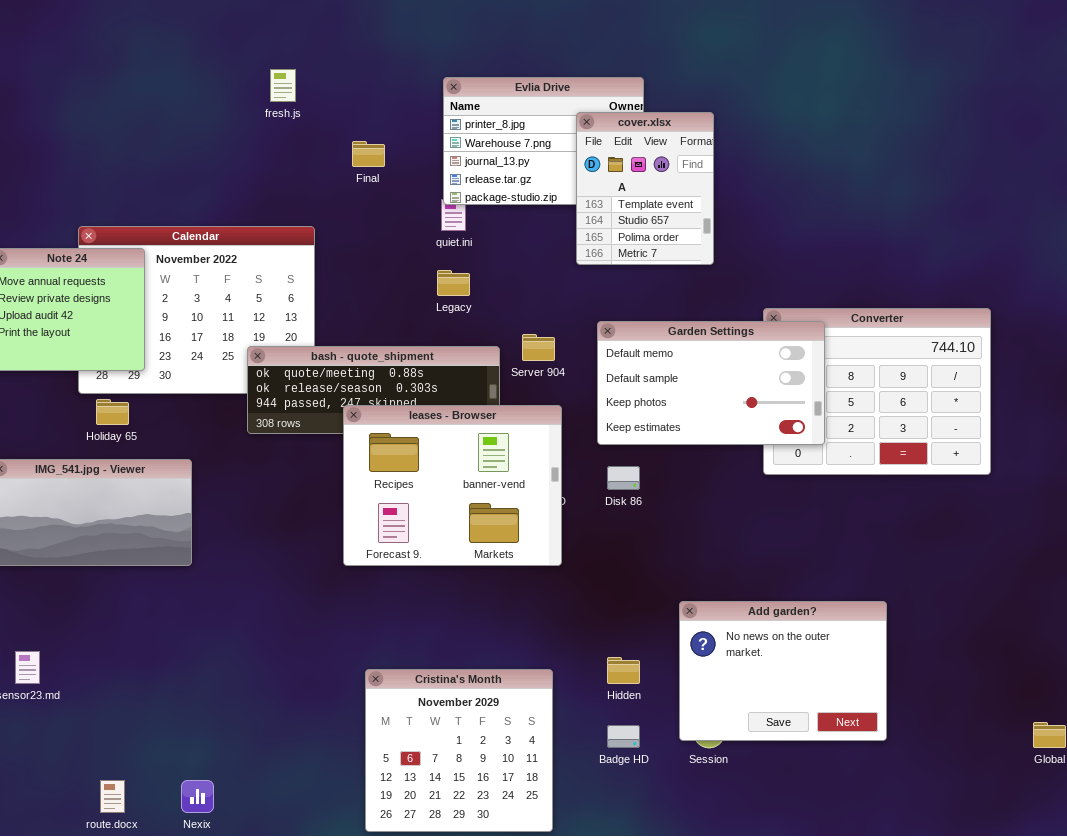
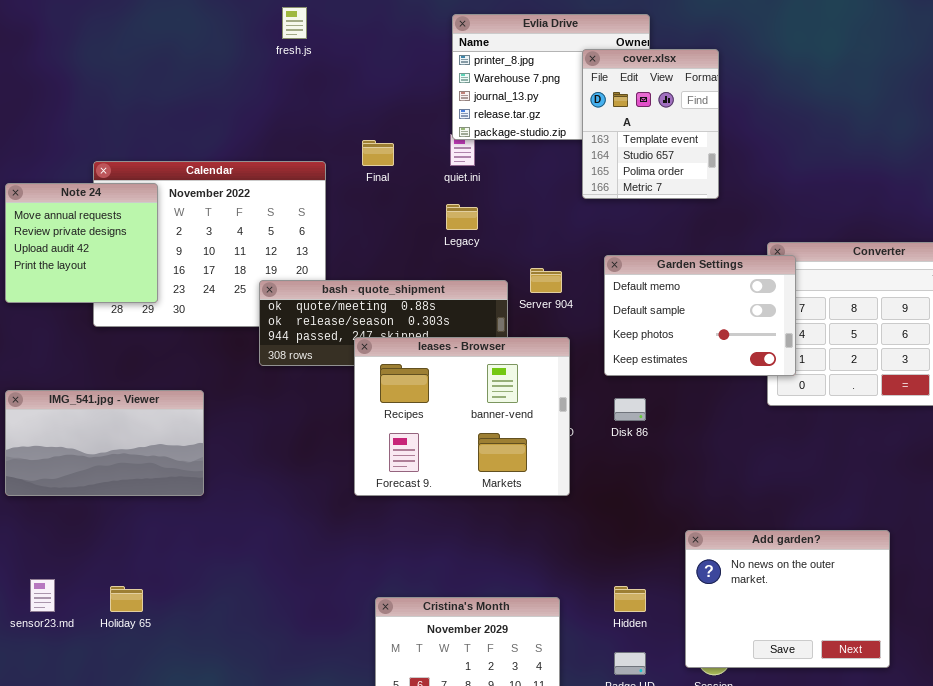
Final: [352,141,385,167] -> [362,140,394,166], moved
Garden Settings: [597,321,825,445] -> [604,255,796,376], resized
Holiday 65: [96,399,129,425] -> [110,586,143,612], moved

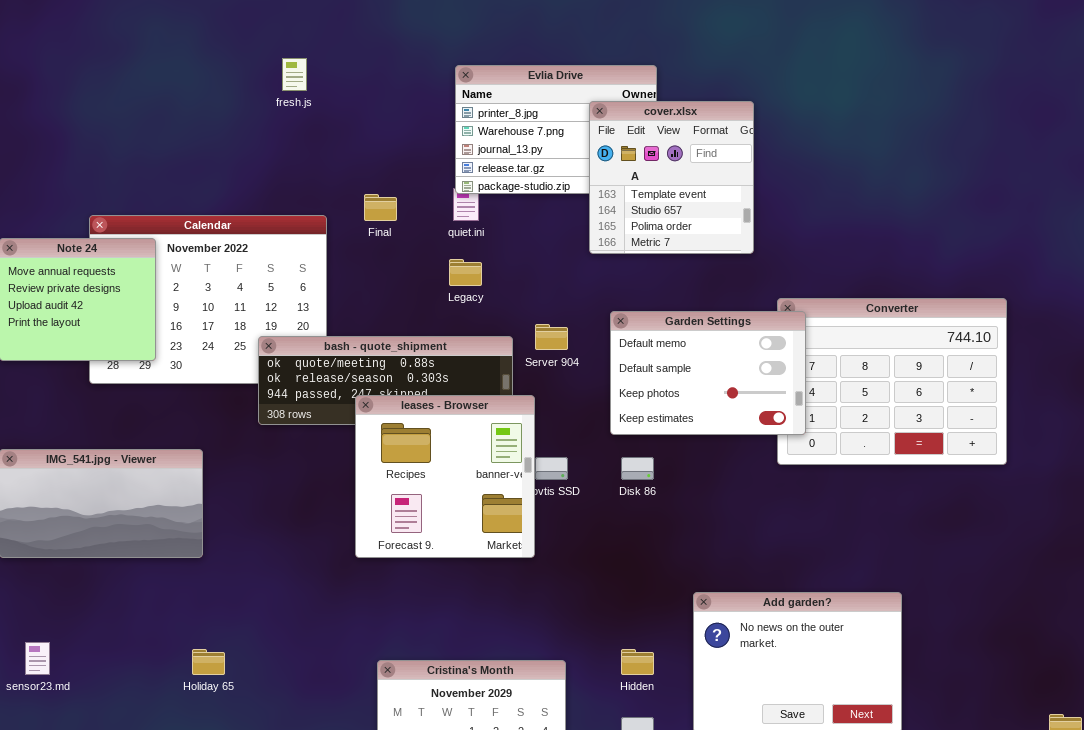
cover.xlsx: [582,49,719,199] -> [589,101,754,254], resized
leases - Browser: [354,337,570,496] -> [355,395,535,558], resized
Holiday 65: [110,586,143,612] -> [192,649,225,675], moved

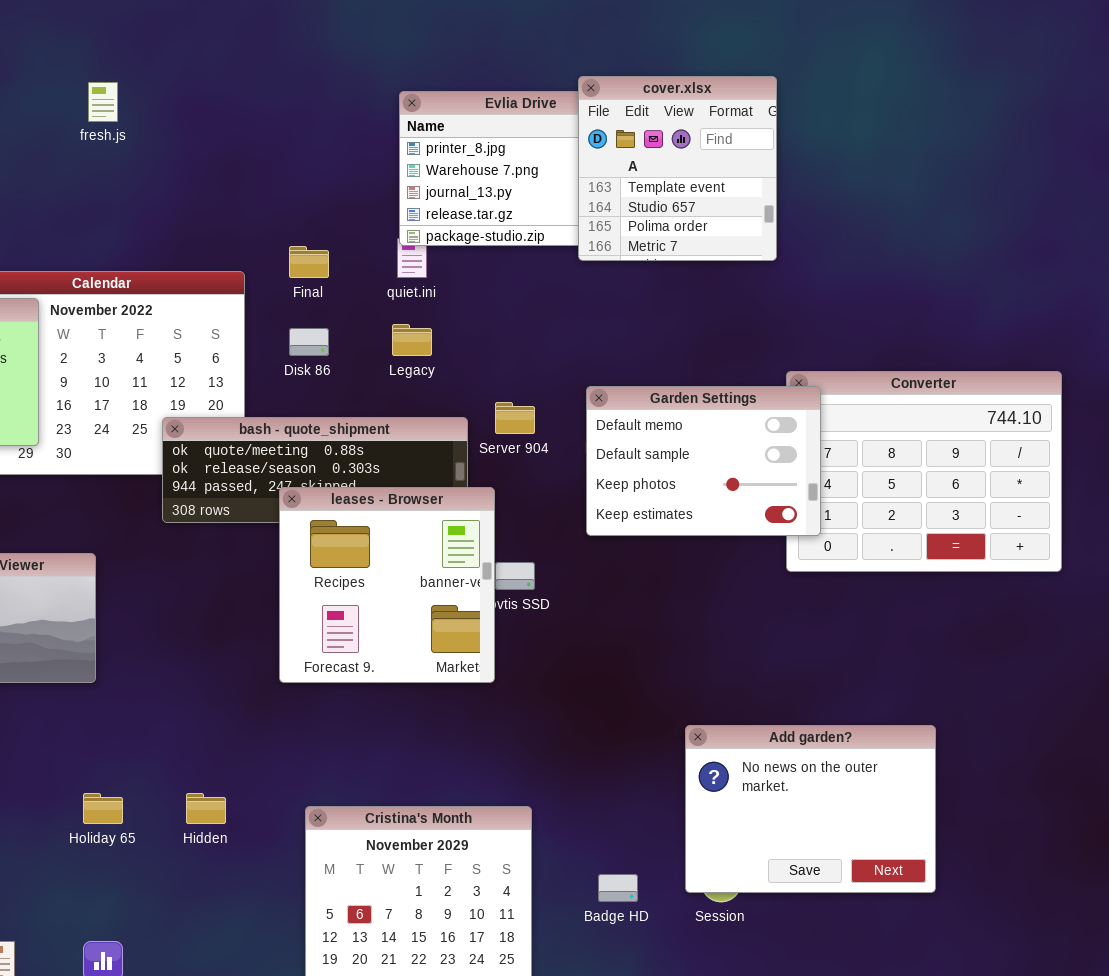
fresh.js: [282,58,307,91] -> [88,82,118,122], moved
cover.xlsx: [589,101,754,254] -> [578,76,777,261], moved
Disk 86: [621,457,654,480] -> [289,328,329,356], moved
Hidden: [621,649,654,675] -> [186,793,226,824], moved

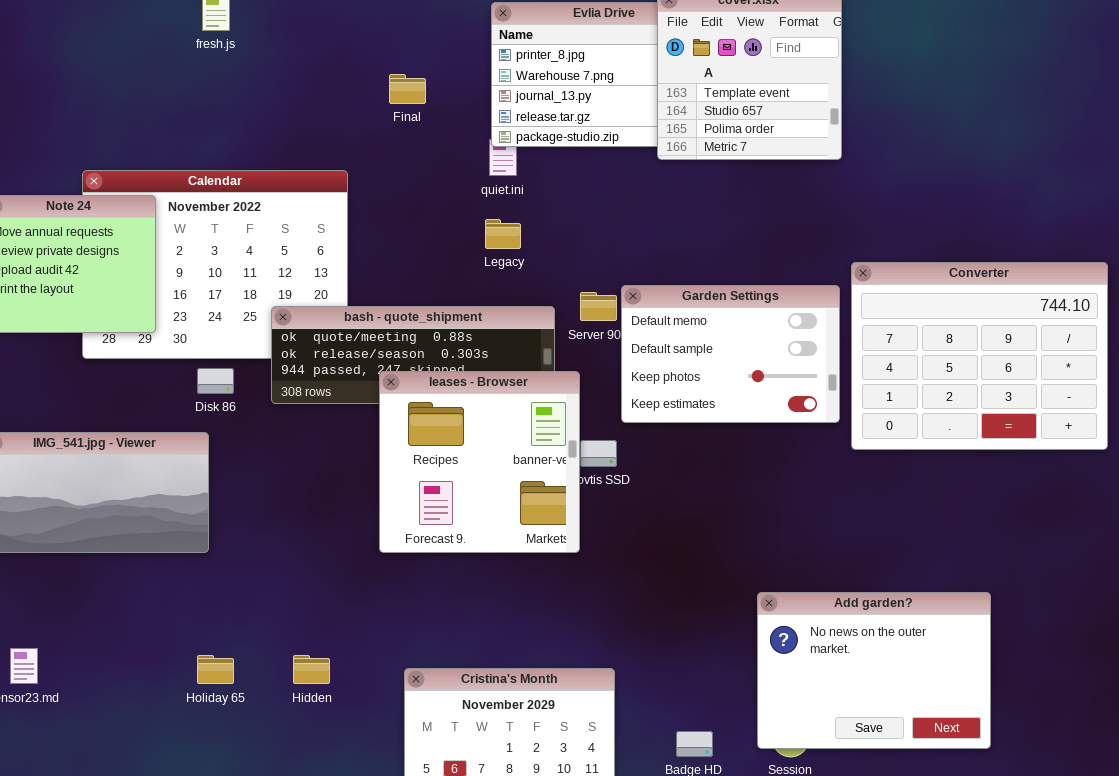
Final: [289,246,329,278] -> [389,74,426,104], moved
Disk 86: [289,328,329,356] -> [197,368,234,394], moved
Garden Settings: [586,386,821,536] -> [621,285,840,423], moved

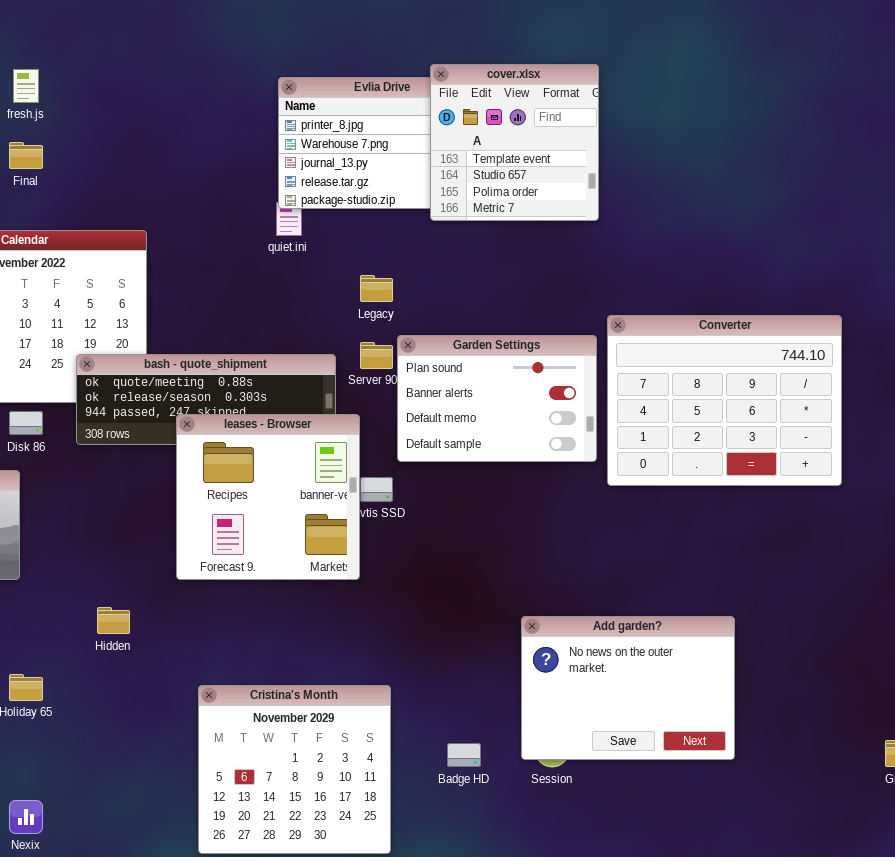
Final: [389,74,426,104] -> [9,142,43,169], moved
Legacy: [485,219,521,249] -> [360,275,393,302], moved
Garden Settings: [621,285,840,423] -> [397,335,597,462], scrolled up 2 rows
Hidden: [293,655,330,684] -> [97,607,130,634], moved

